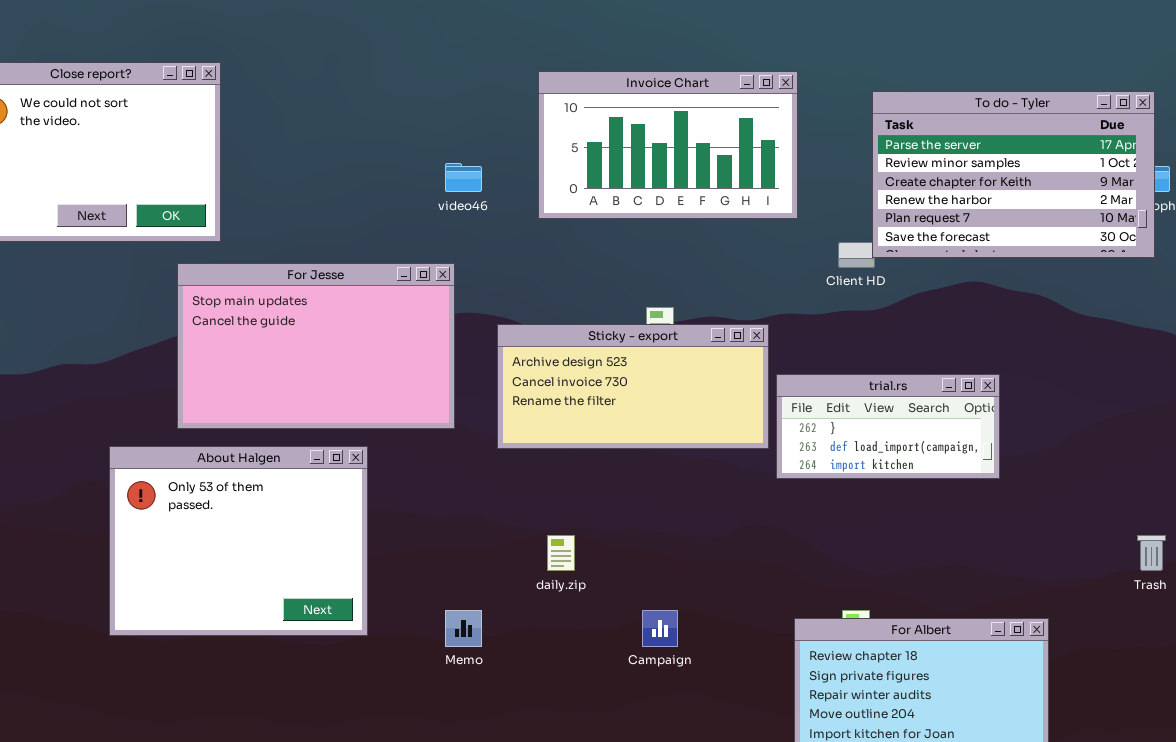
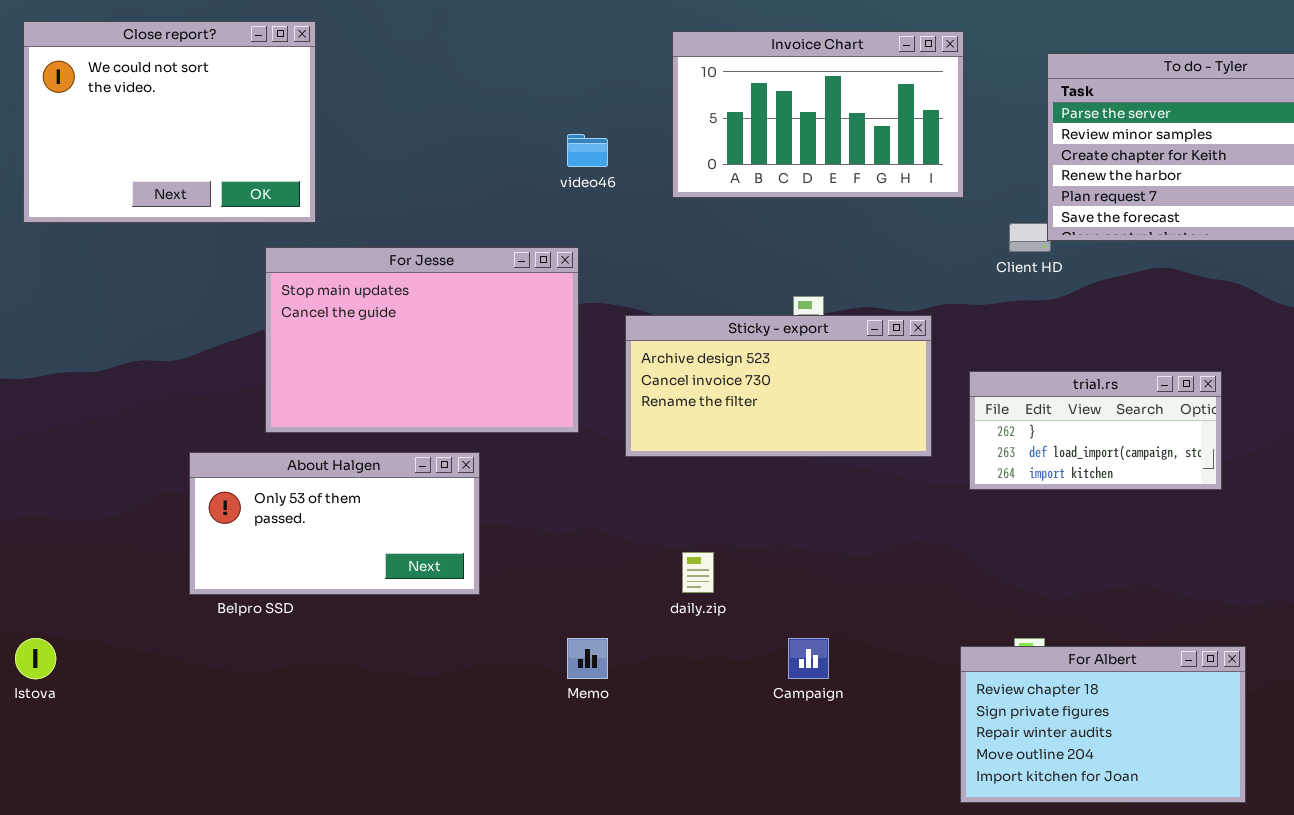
trial.rs: [776,374,1000,479] -> [969,371,1222,490], moved
About Halgen: [109,446,368,636] -> [189,452,480,595], resized

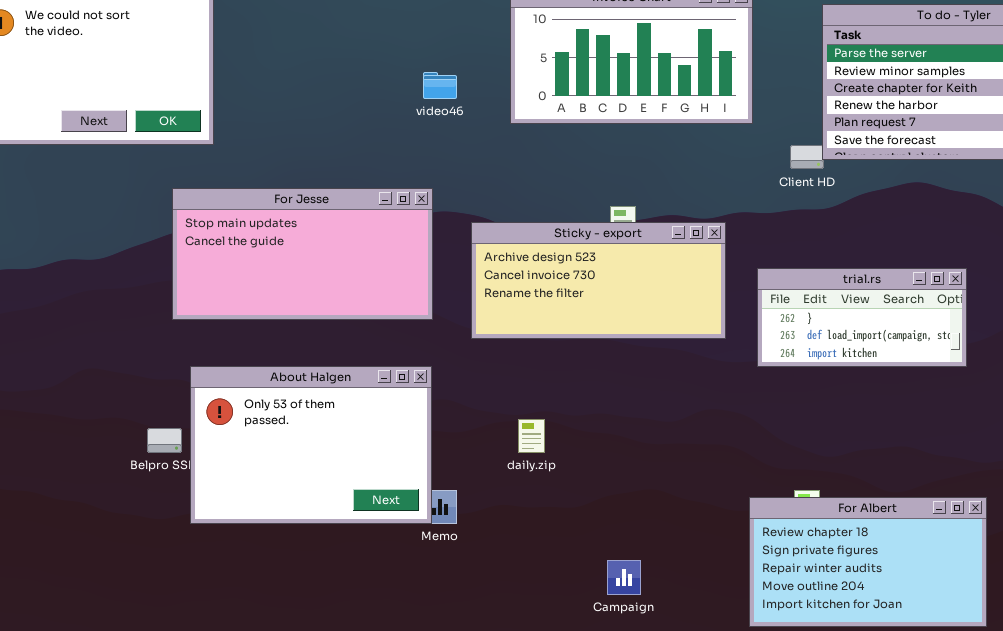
For Jesse: [265,247,579,433] -> [172,188,433,320], resized
About Halgen: [189,452,480,595] -> [190,366,432,524], moved, resized
Campaign: [788,638,829,679] -> [607,560,641,595], moved

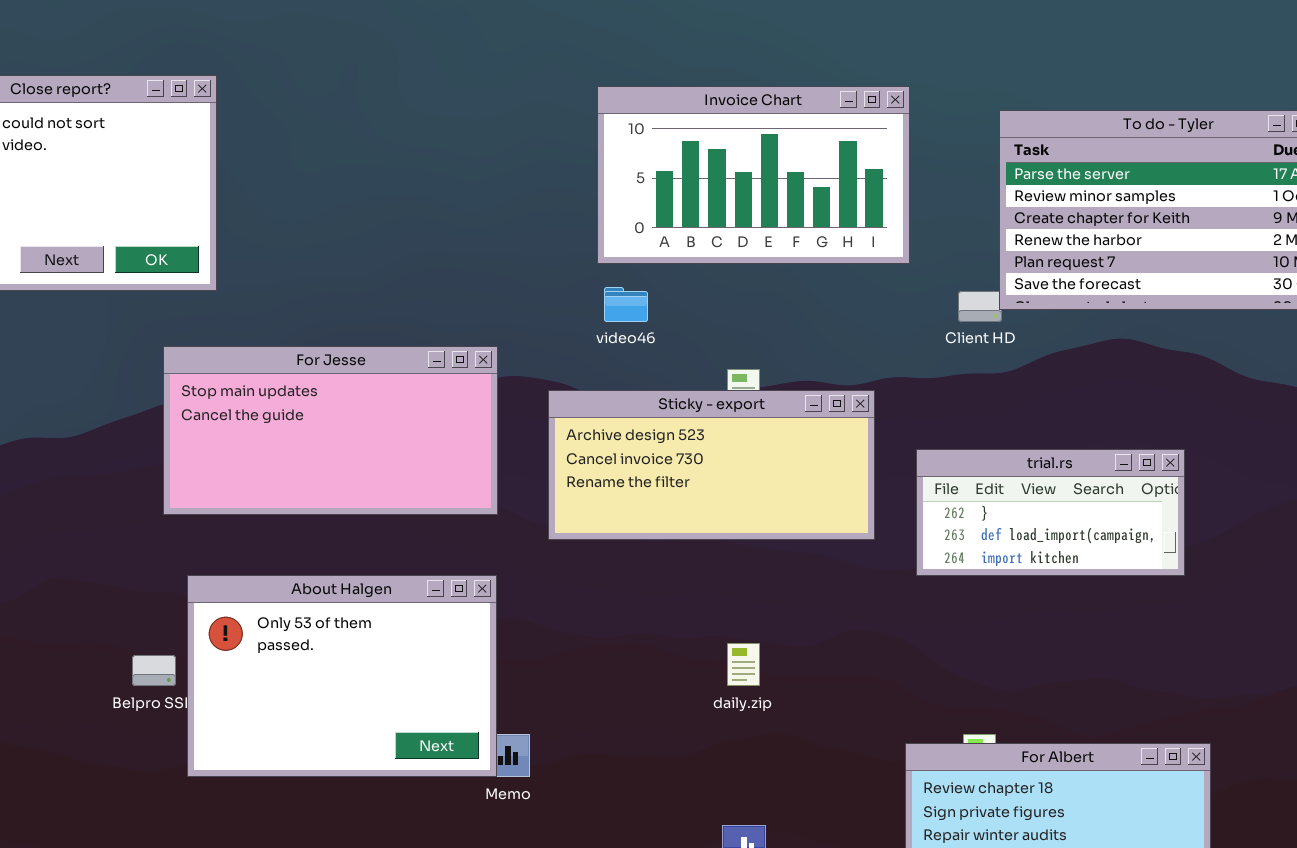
video46: [423,72,457,99] -> [604,287,648,322], moved
daily.zip: [518,419,545,453] -> [727,643,760,686], moved

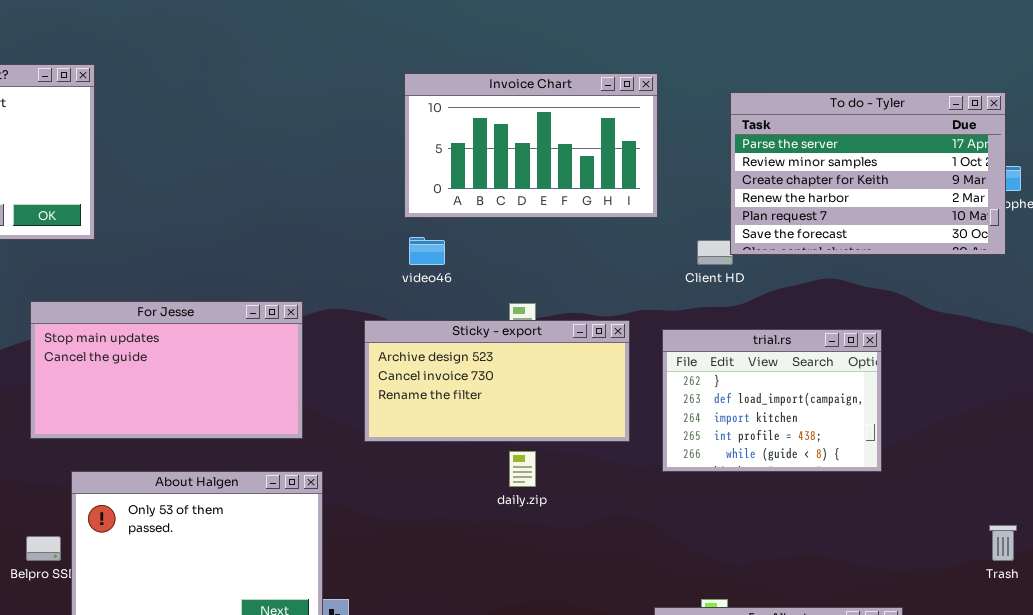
For Jesse: [163,346,498,515] -> [30,301,303,439], moved
trial.rs: [916,449,1185,576] -> [662,329,882,472], resized
daily.zip: [727,643,760,686] -> [509,451,536,487], moved

